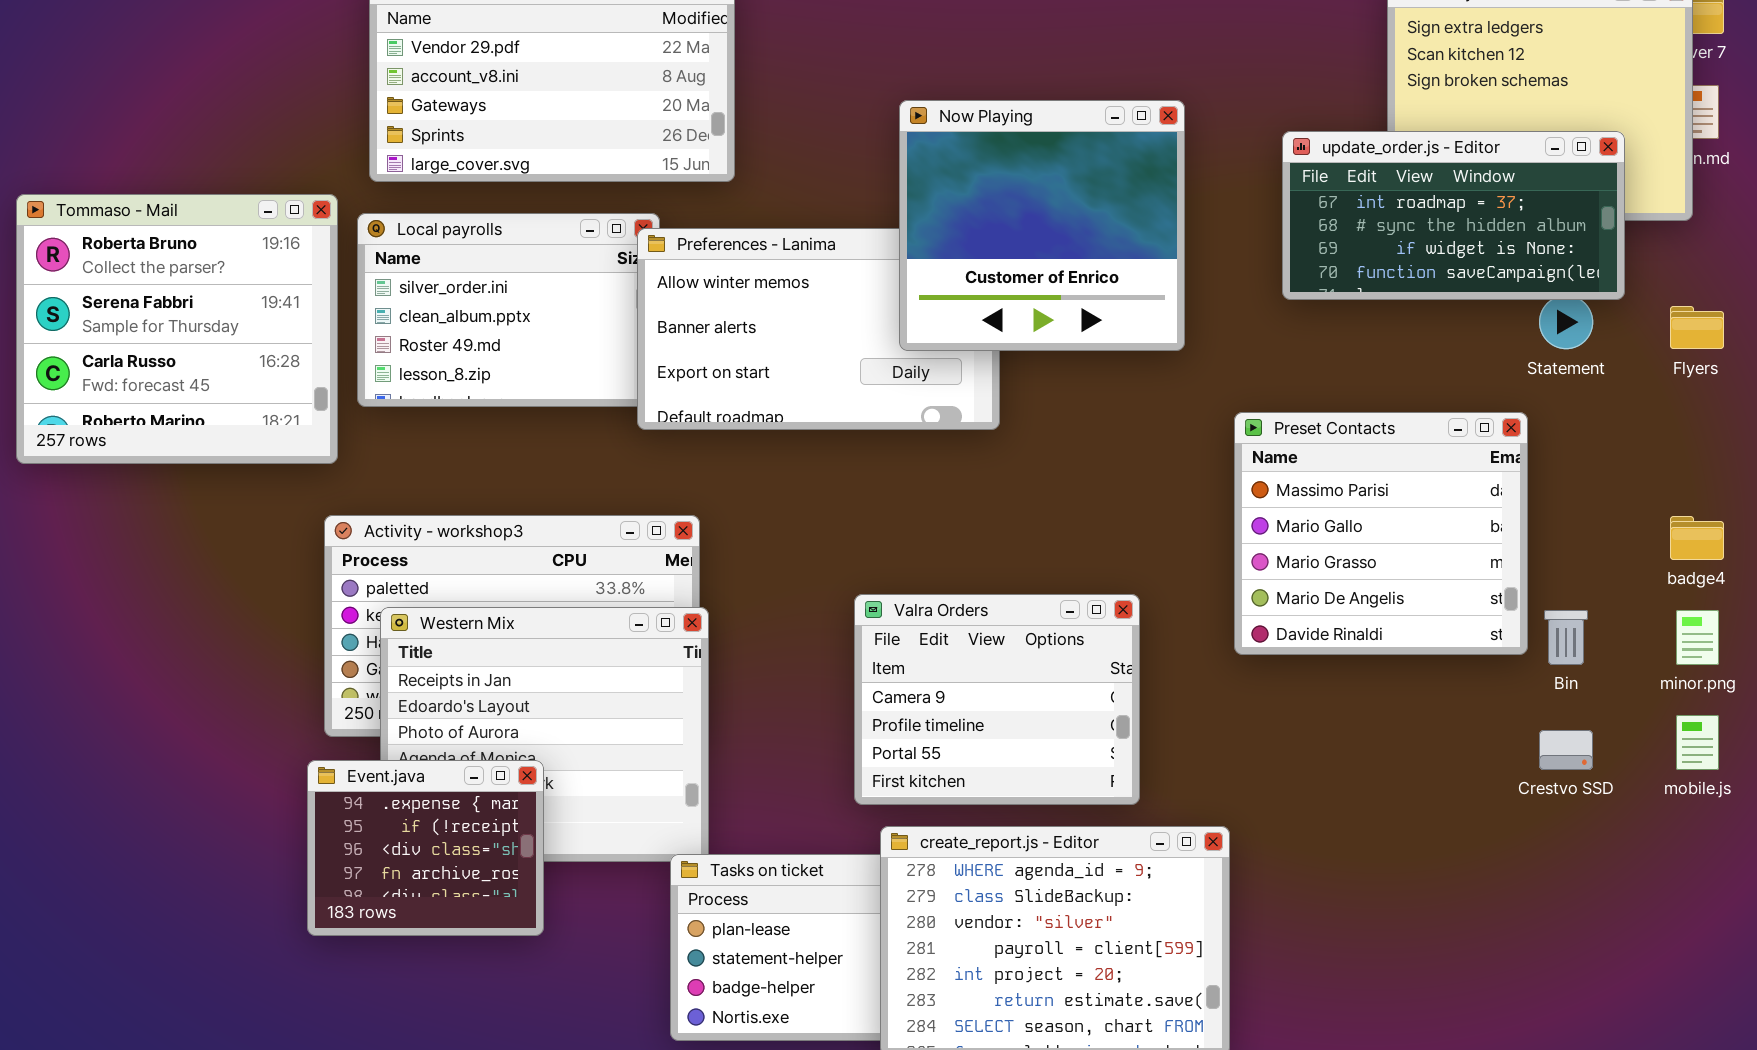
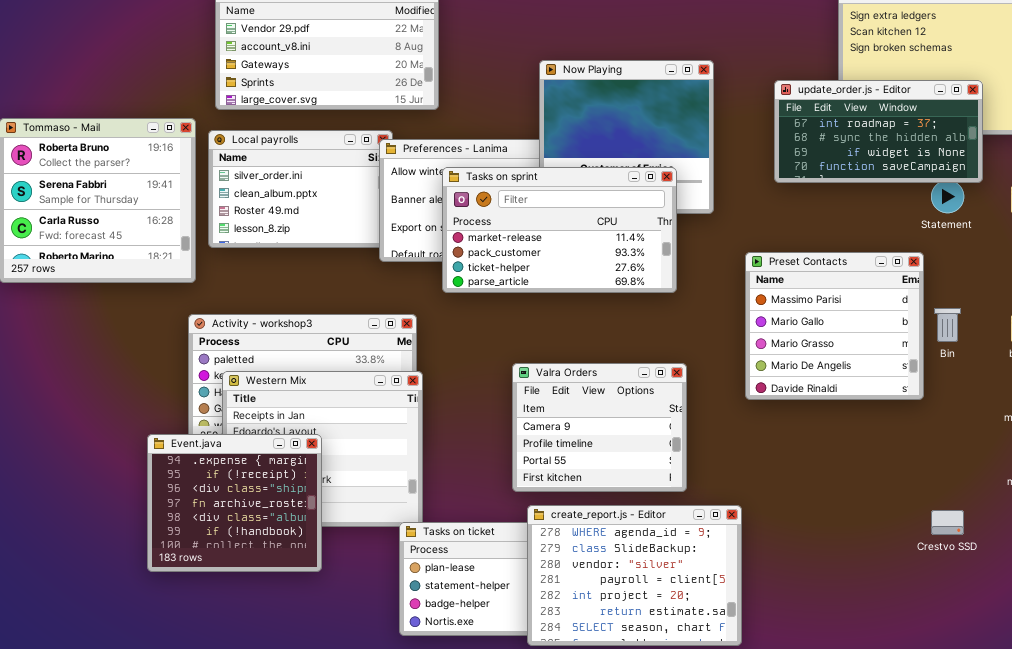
Tasks on sprint: none -> [442,167,677,293], opened
Bin: [1544,610,1588,665] -> [934,308,961,342], moved
Crestvo SSD: [1539,730,1593,770] -> [931,510,964,535], moved
Event.java: [307,760,544,936] -> [147,434,322,572], resized

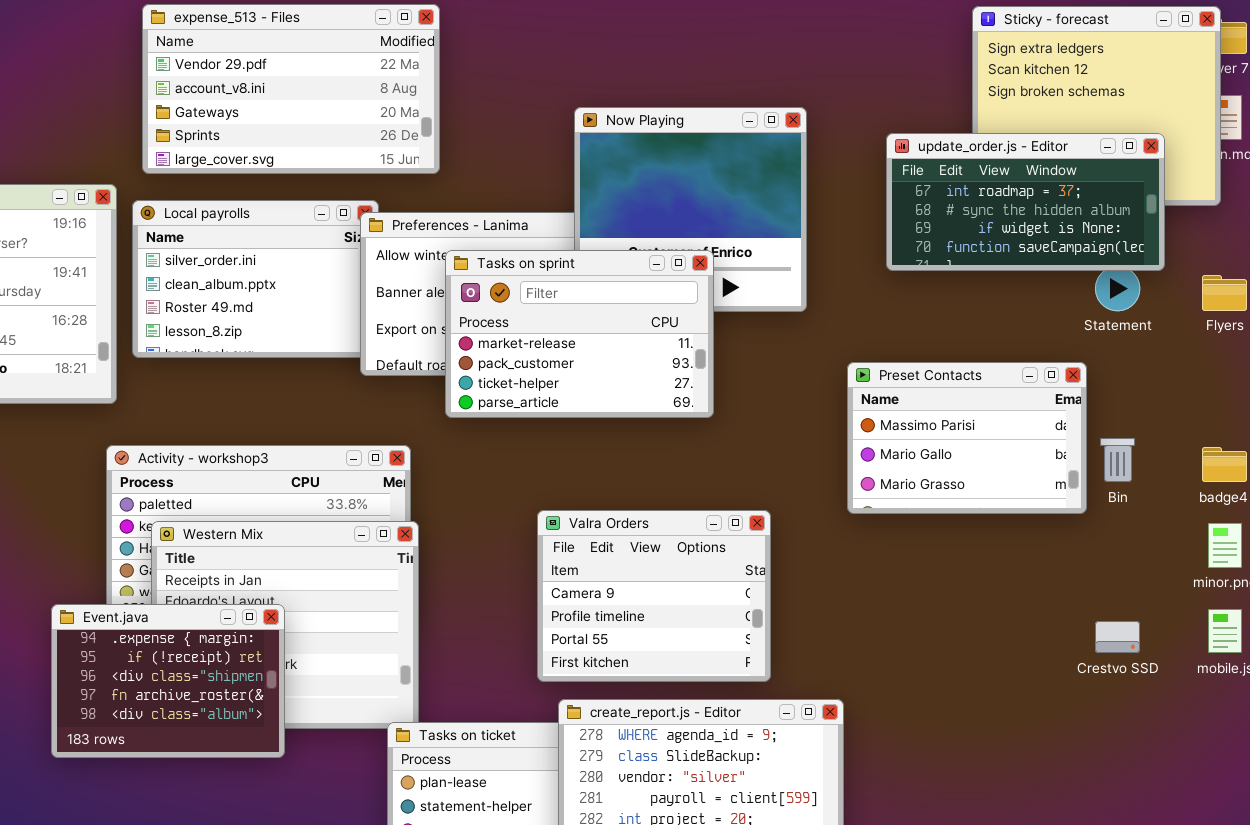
Tasks on sprint: [442,167,677,293] -> [445,250,714,418], resized
Preset Contacts: [745,252,924,400] -> [847,362,1087,514], resized
Event.java: [147,434,322,572] -> [51,604,285,758], resized
Crestvo SSD: [931,510,964,535] -> [1095,621,1140,653], moved

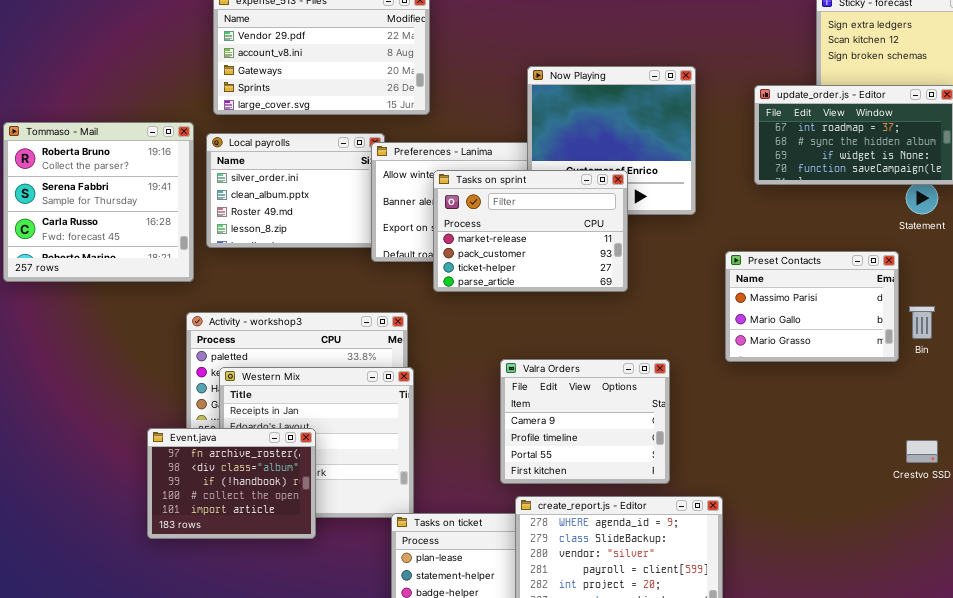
Event.java: [51,604,285,758] -> [147,428,316,539], scrolled down 3 rows

